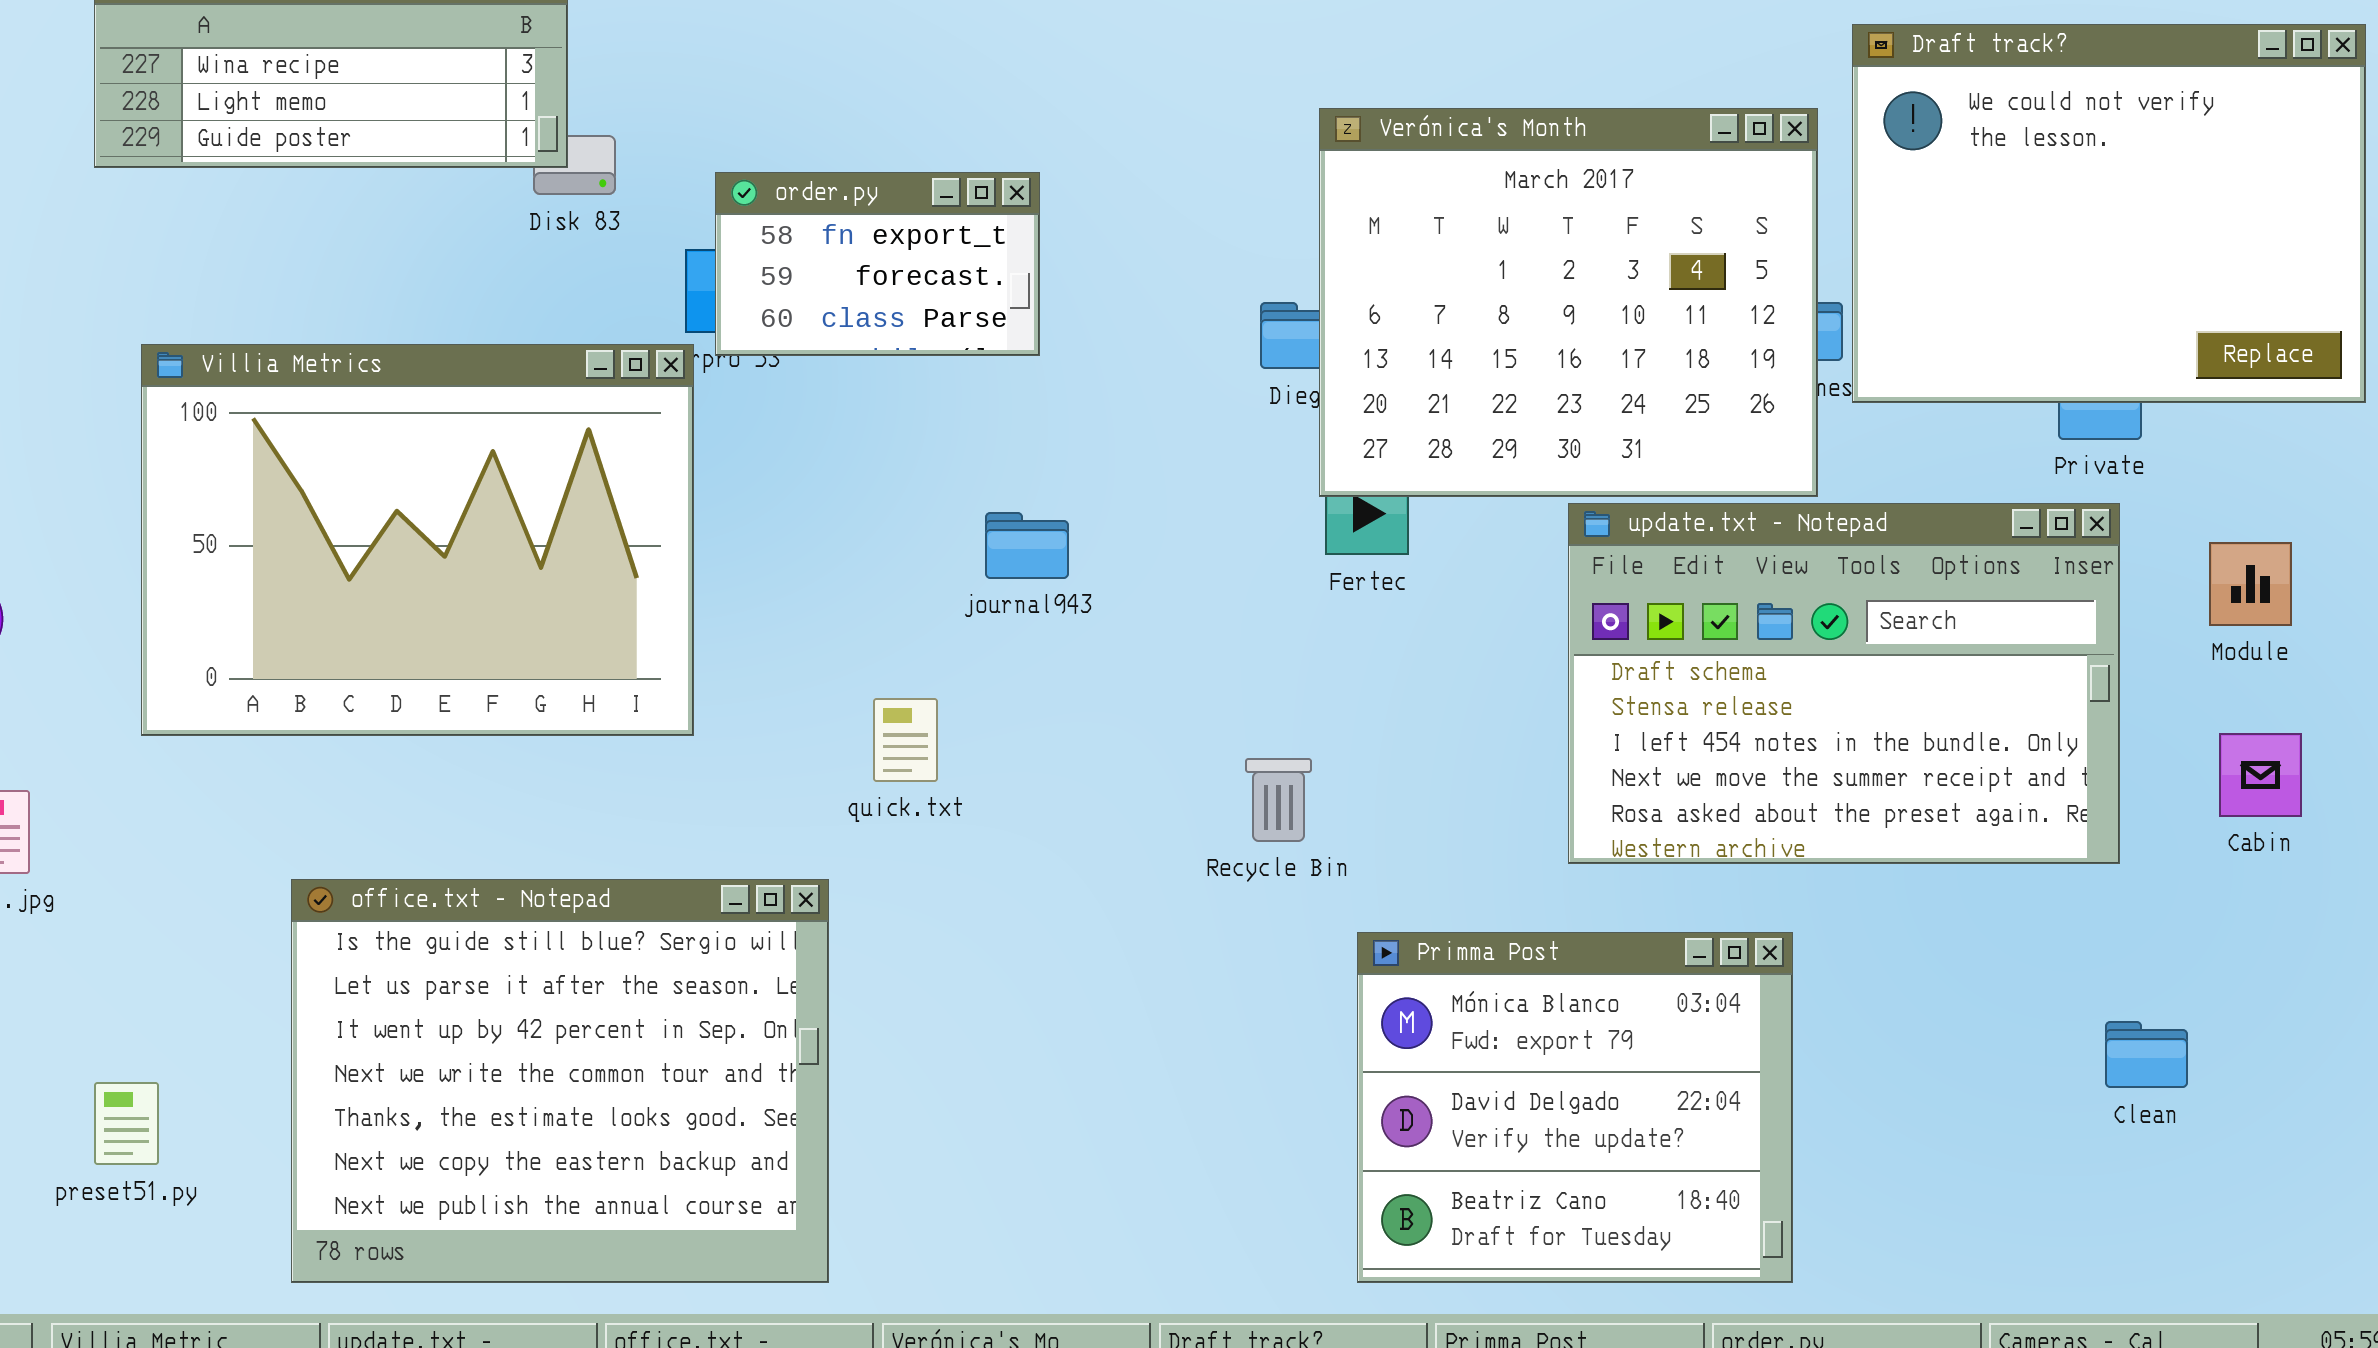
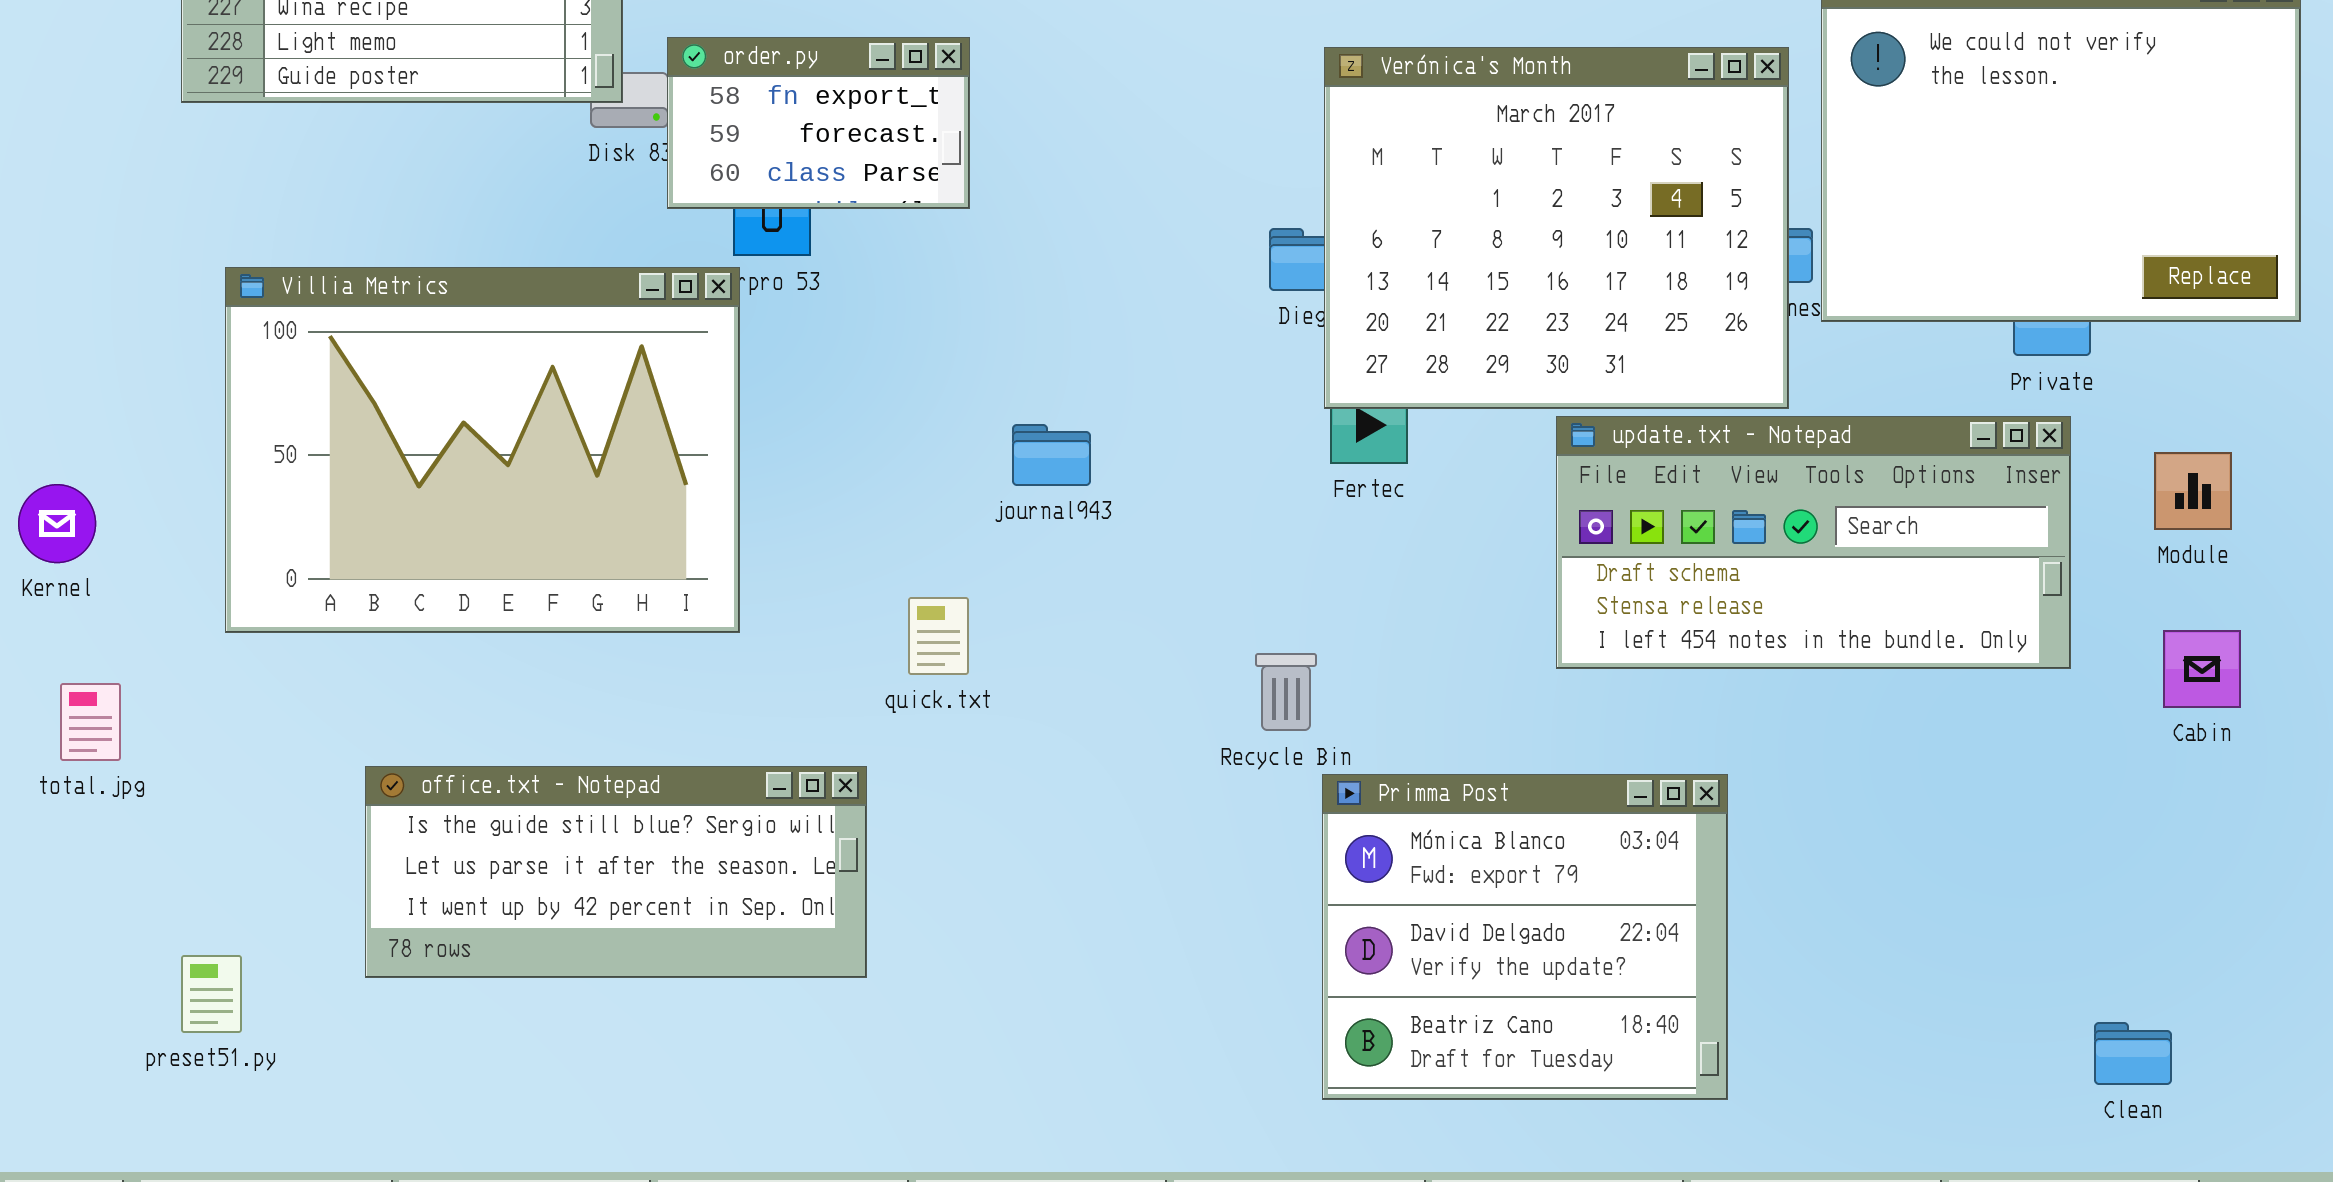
order.py: [715,172,1040,356] -> [667,37,970,209], moved
update.txt - Notepad: [1568,503,2120,864] -> [1556,416,2071,669], resized
office.txt - Notepad: [291,879,829,1283] -> [365,766,867,978], resized
Primma Post: [1357,932,1793,1283] -> [1322,774,1728,1100], moved
Clean: [2105,1021,2188,1088] -> [2094,1022,2172,1085], moved

